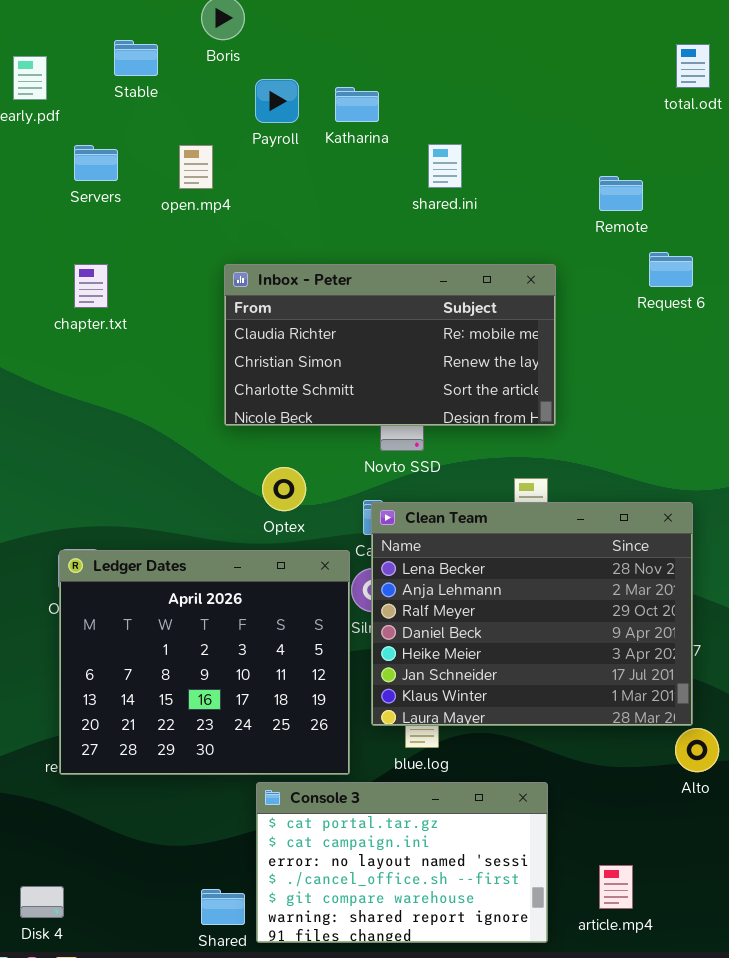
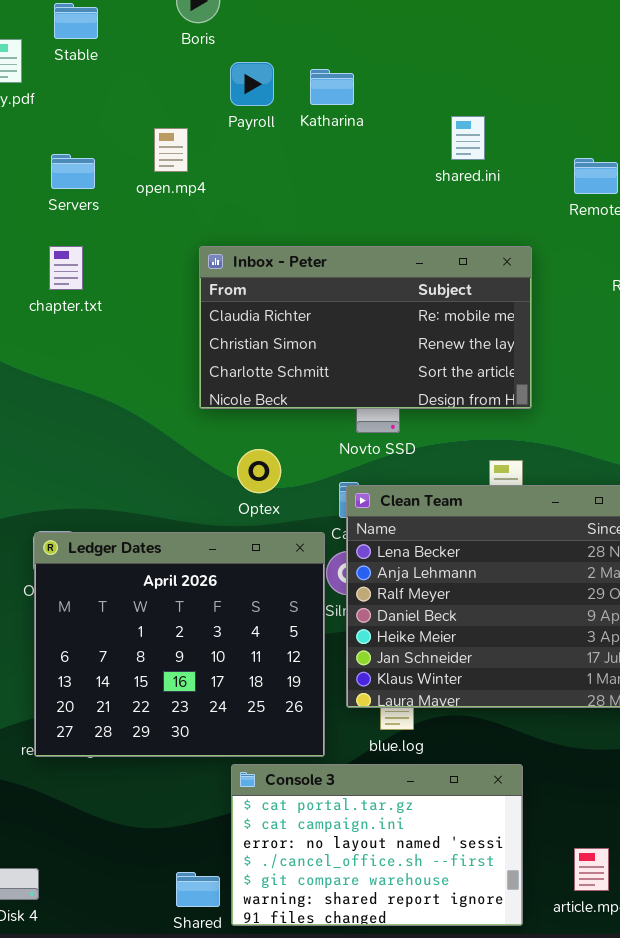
Stable: [114,40,158,76] -> [54,3,98,39], moved
shared.ini: [428,144,462,188] -> [451,116,485,160], moved
Servers: [74,145,118,181] -> [51,154,95,189], moved

